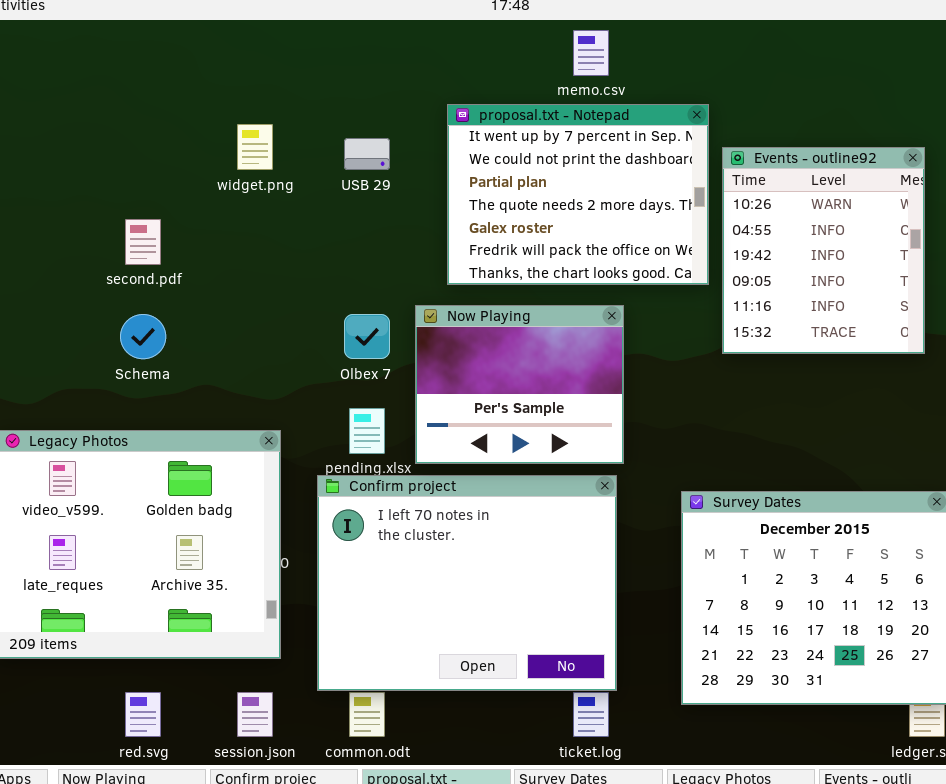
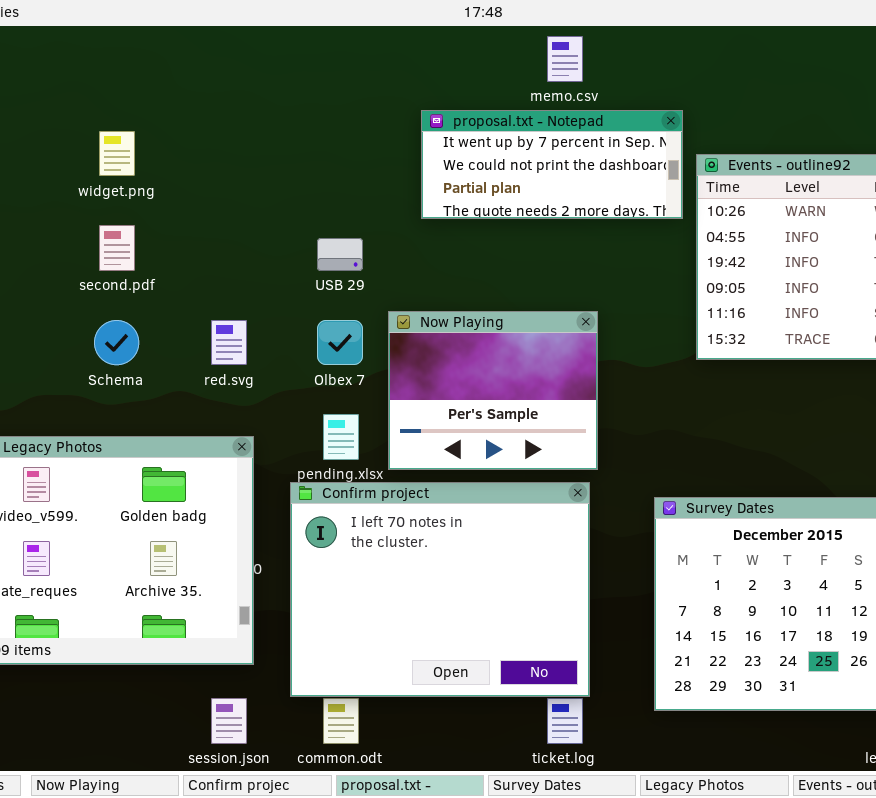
proposal.txt - Notepad: [447,104,709,285] -> [421,110,683,219], resized
widget.png: [237,124,273,170] -> [99,131,135,176], moved
USB 29: [344,138,390,170] -> [317,238,363,271], moved
red.svg: [125,692,161,737] -> [211,320,247,365], moved

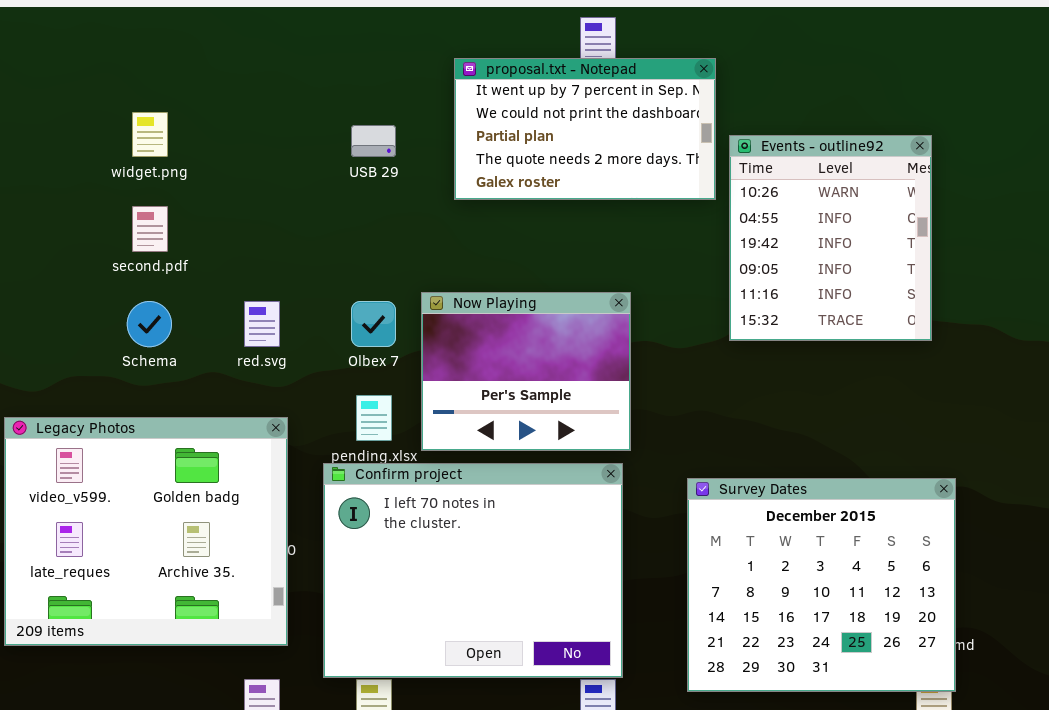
proposal.txt - Notepad: [421,110,683,219] -> [454,58,716,200], resized
USB 29: [317,238,363,271] -> [351,125,396,157], moved

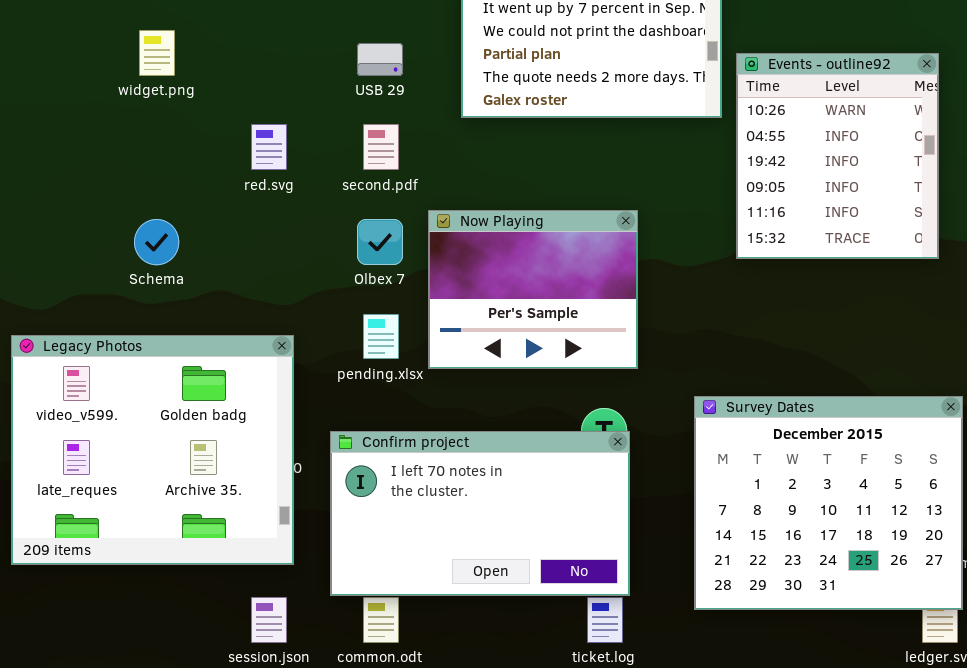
second.pdf: [132,206,168,252] -> [363,124,399,170], moved
red.svg: [244,301,280,347] -> [251,124,287,170], moved
Confirm project: [323,463,623,678] -> [330,431,630,596], resized

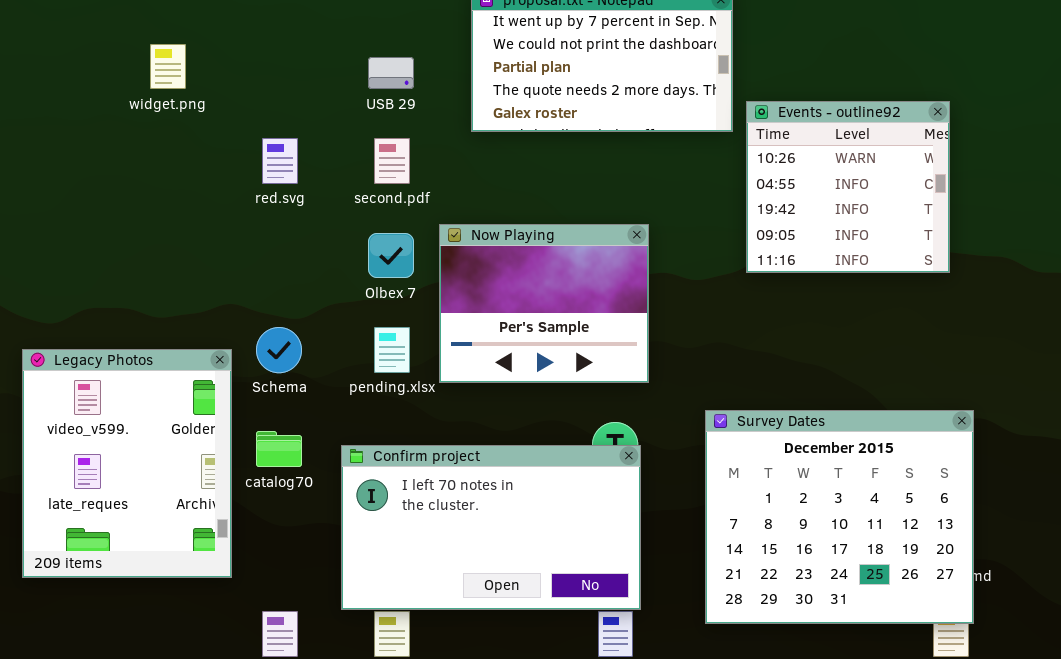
Events - outline92: [736,53,939,259] -> [746,101,950,273], resized
Schema: [134,219,179,265] -> [256,327,302,373], moved
Legacy Photos: [11,335,294,565] -> [22,349,232,578], resized

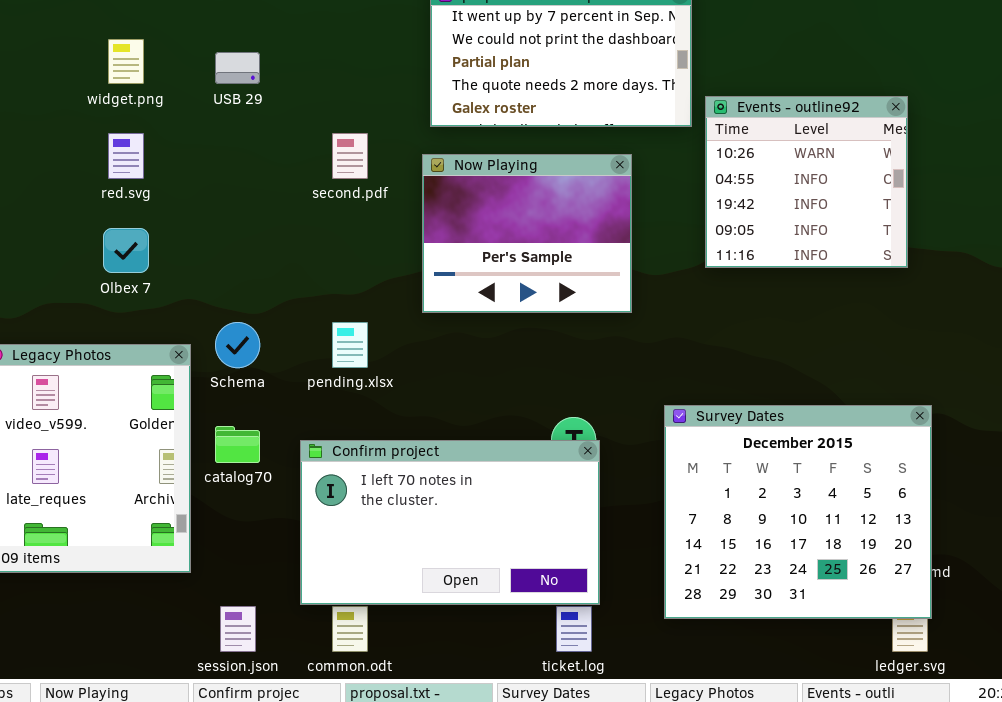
USB 29: [368,57,414,89] -> [215,52,260,84], moved
red.svg: [262,138,298,184] -> [108,133,144,179], moved
Now Playing: [439,224,649,383] -> [422,154,632,313], moved
Olbex 7: [368,233,414,278] -> [103,228,149,273], moved

